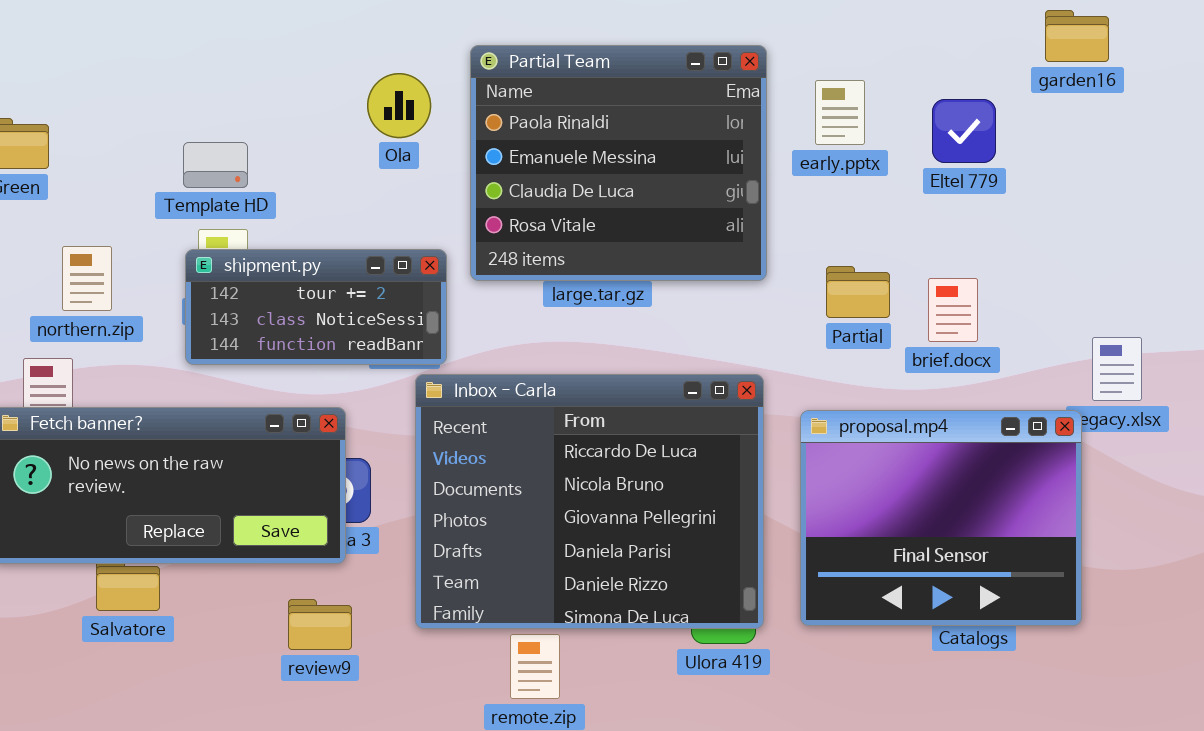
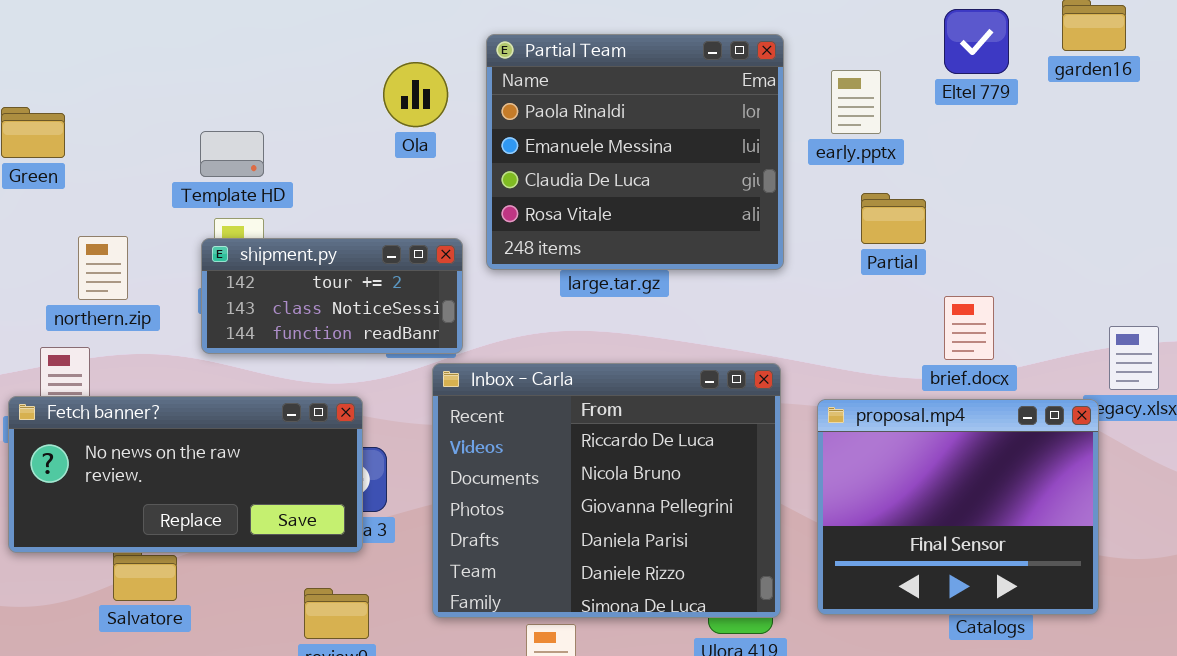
Eltel 779: [932,99,996,163] -> [944,9,1009,74], moved
Partial: [826,266,890,318] -> [861,193,926,244], moved
brief.docx: [928,278,978,342] -> [944,296,994,360], moved

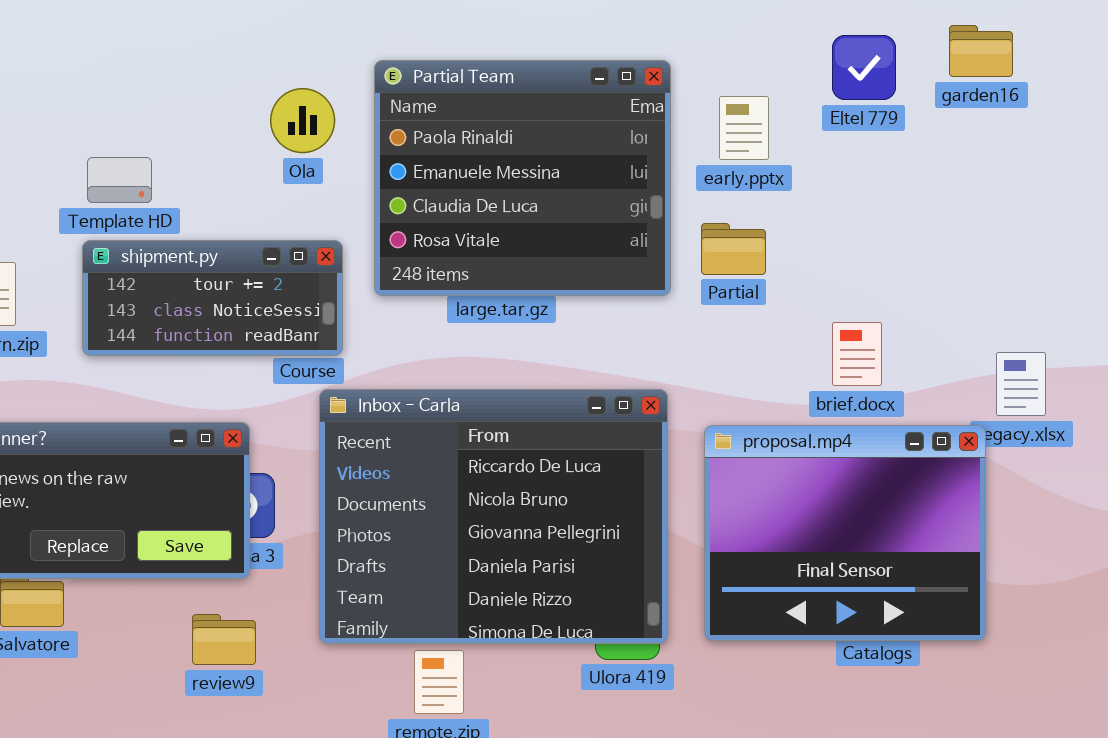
Partial: [861,193,926,244] -> [701,223,766,275], moved
shipment.py: [201,238,463,354] -> [82,240,343,356], moved

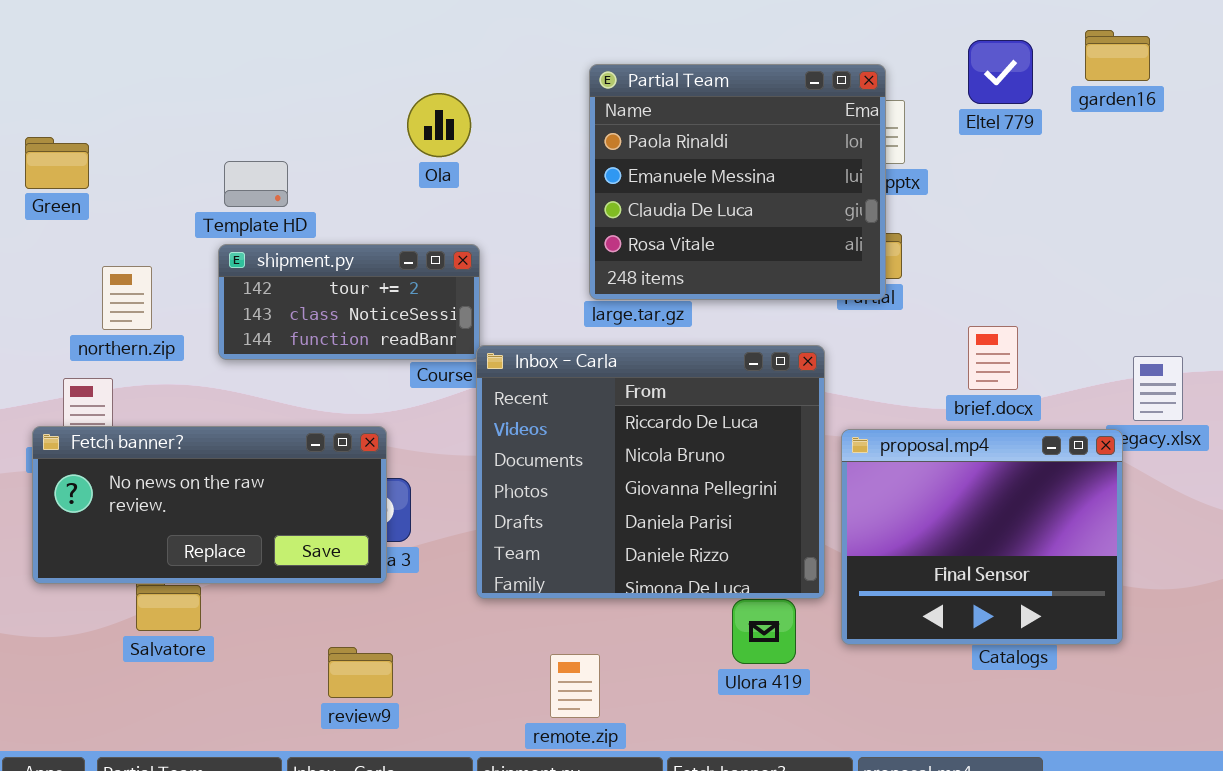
Partial Team: [374,60,671,296] -> [589,64,886,300], moved
Inbox - Carla: [319,389,668,644] -> [476,345,825,599], moved
review9: [192,614,256,665] -> [328,647,393,698], moved

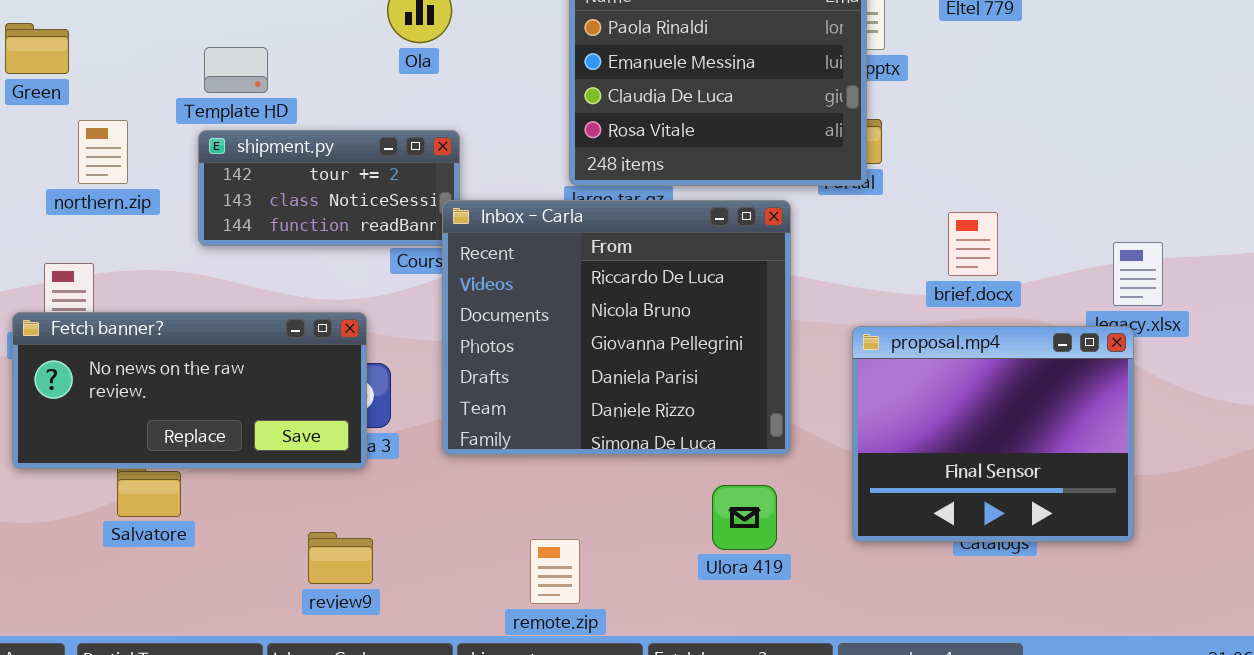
northern.zip: [102,266,152,330] -> [78,120,128,184], moved
Inbox - Carla: [476,345,825,599] -> [442,200,791,455], moved
proposal.mp4: [841,429,1123,645] -> [852,326,1134,542], moved

